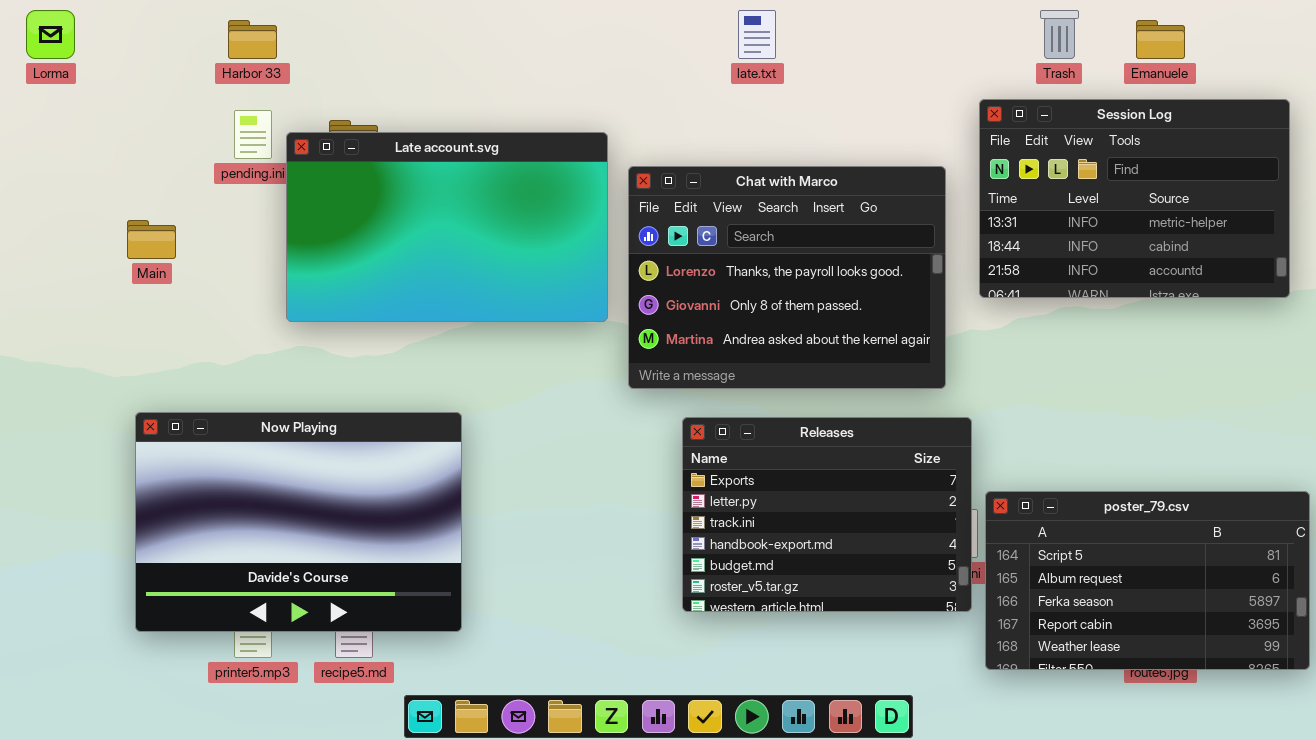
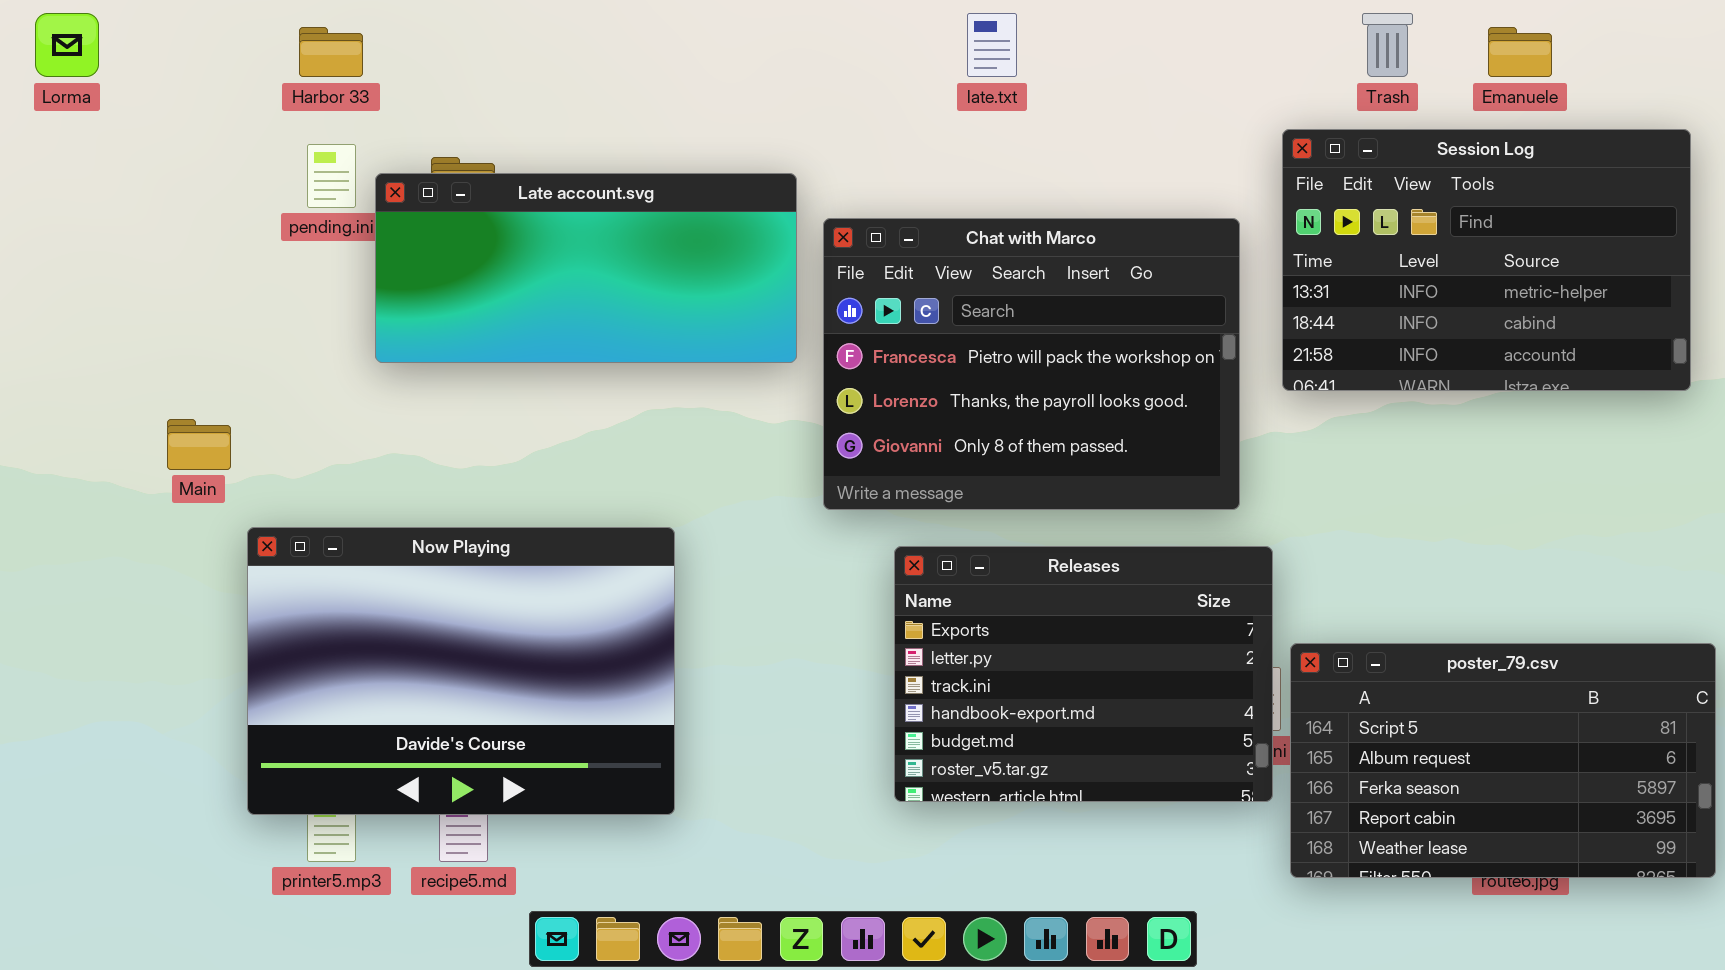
Late account.svg: [286,132,608,322] -> [375,173,797,363], resized
Chat with Marco: [628,166,946,389] -> [823,218,1240,510], scrolled up 1 row
Main: [127,220,176,259] -> [167,419,231,470], moved
Now Playing: [135,412,462,632] -> [247,527,675,815], moved

